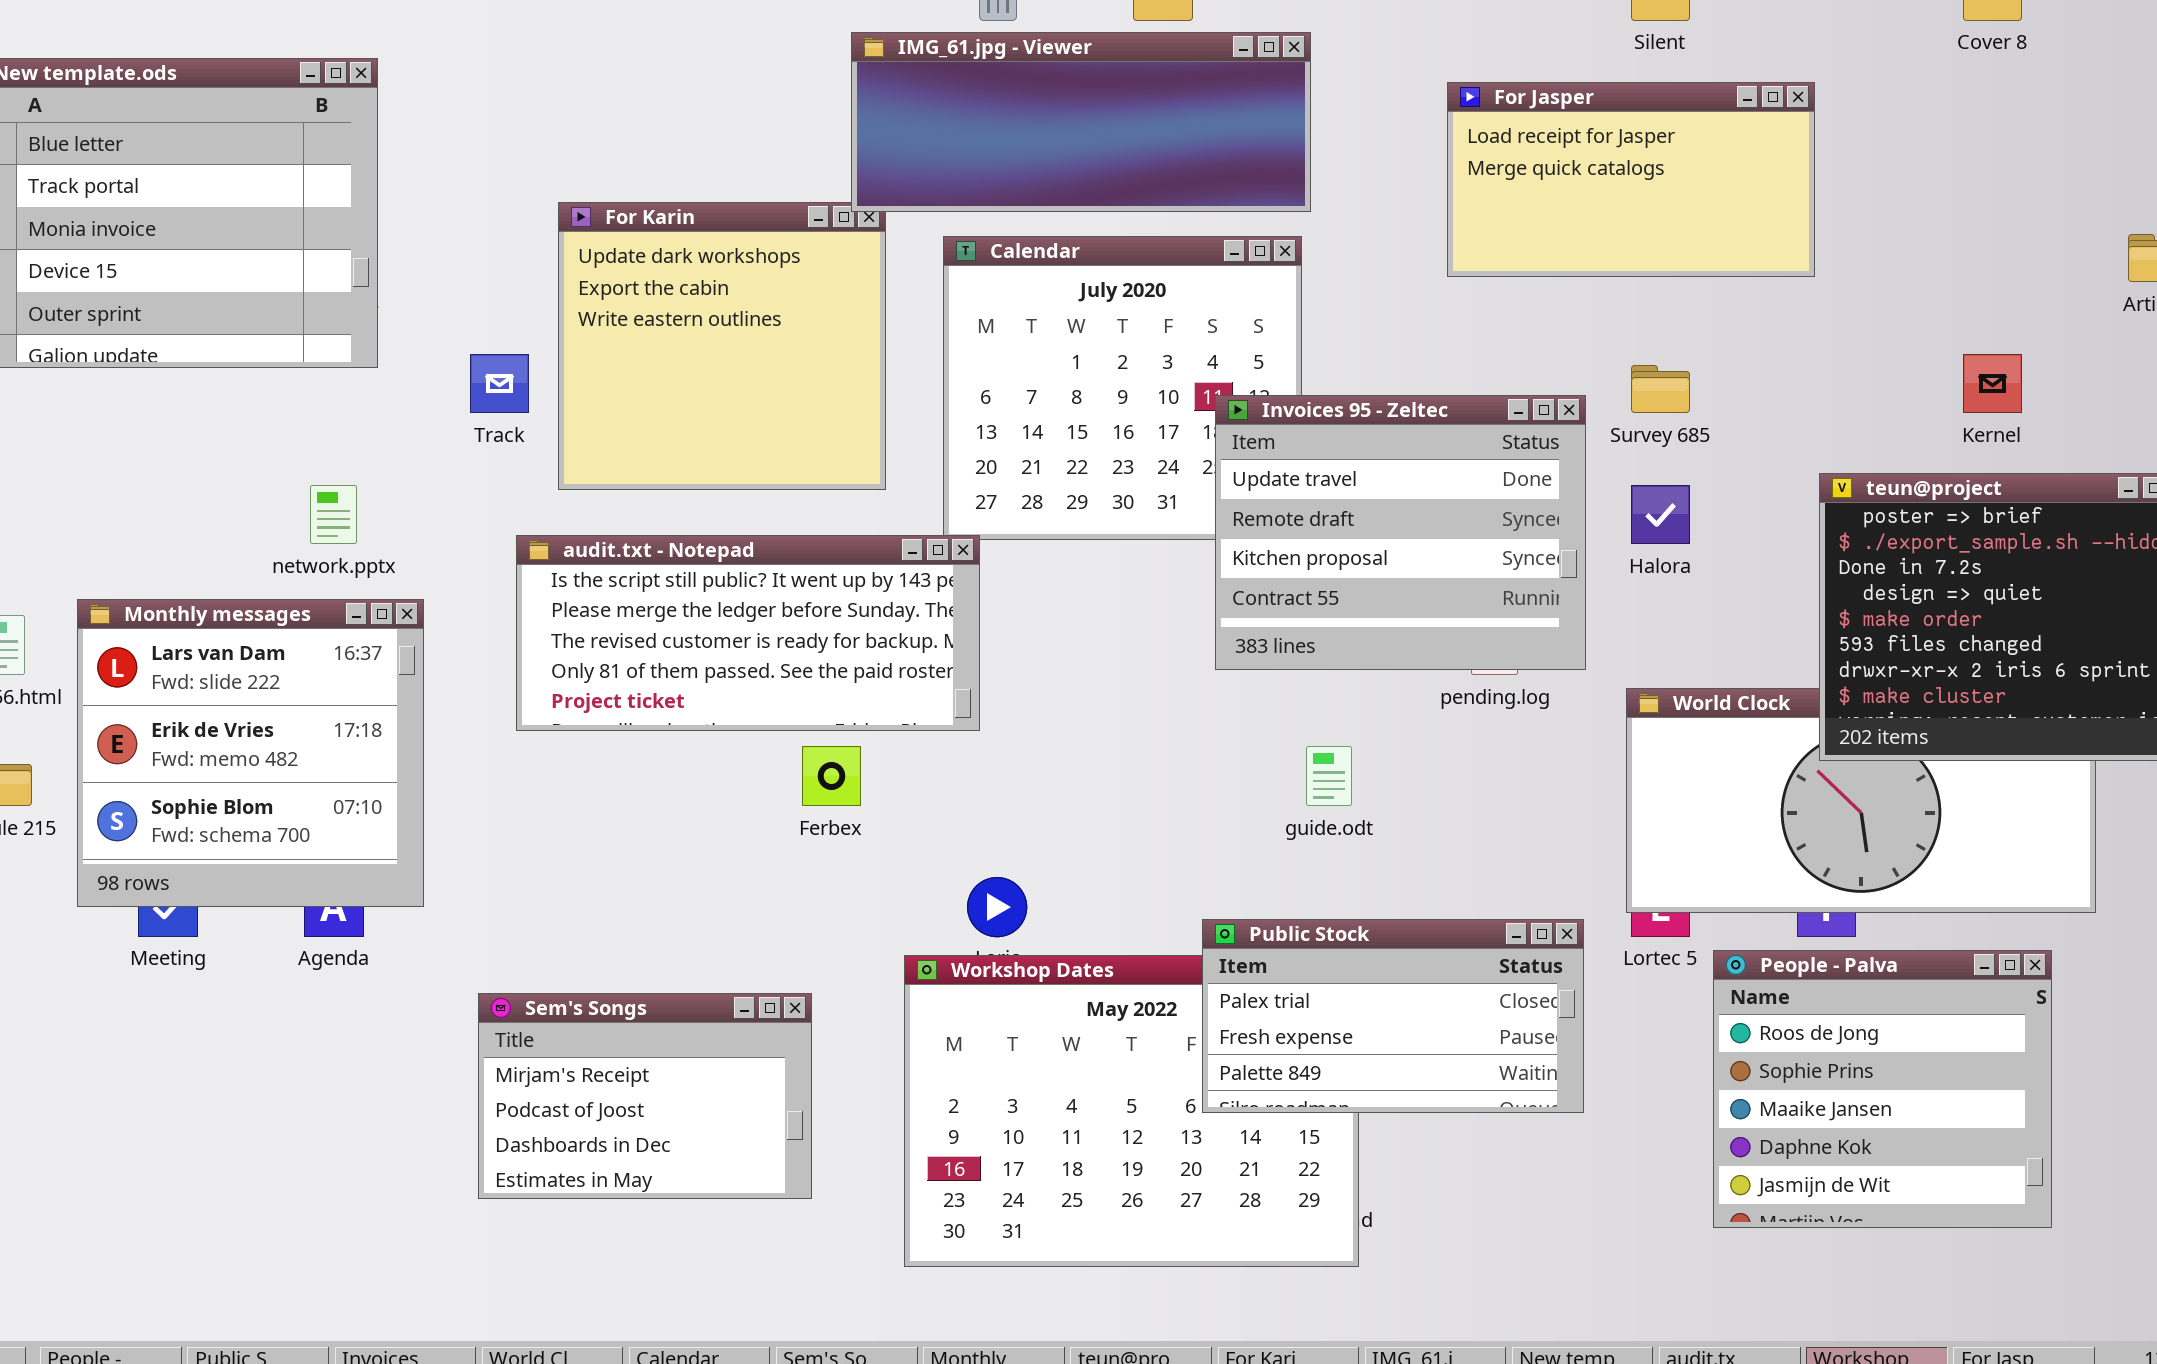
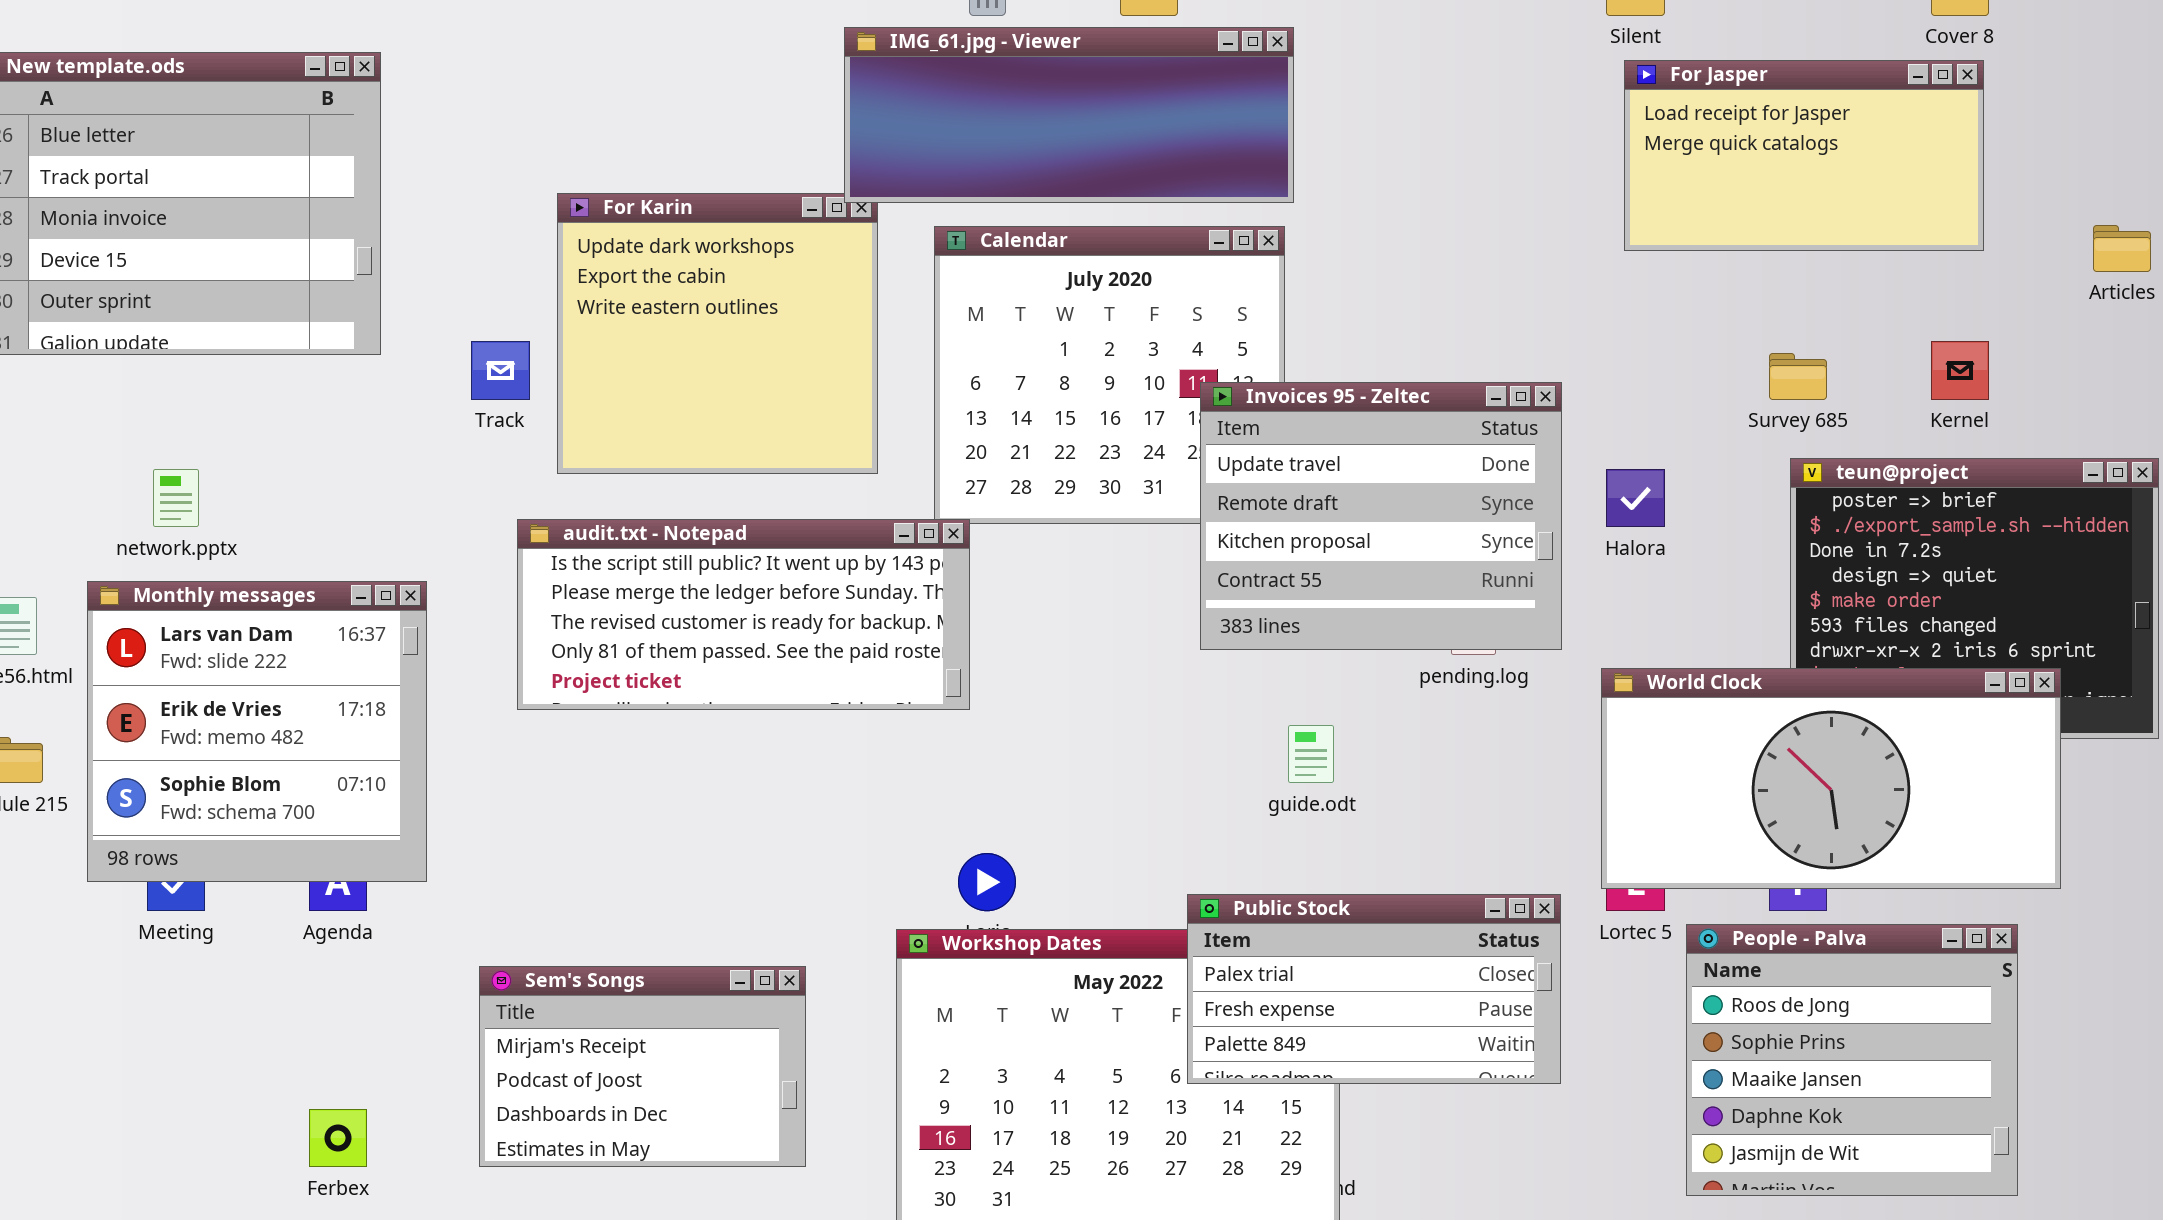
For Jasper: [1447,82,1815,277] -> [1624,60,1984,251], moved
Survey 685: [1631,365,1690,413] -> [1769,353,1827,400], moved
network.pptx: [310,485,357,544] -> [153,469,199,527], moved
World Clock: [1626,688,2096,913] -> [1601,668,2061,889], raised
Ferbex: [802,746,861,806] -> [309,1109,367,1167], moved

